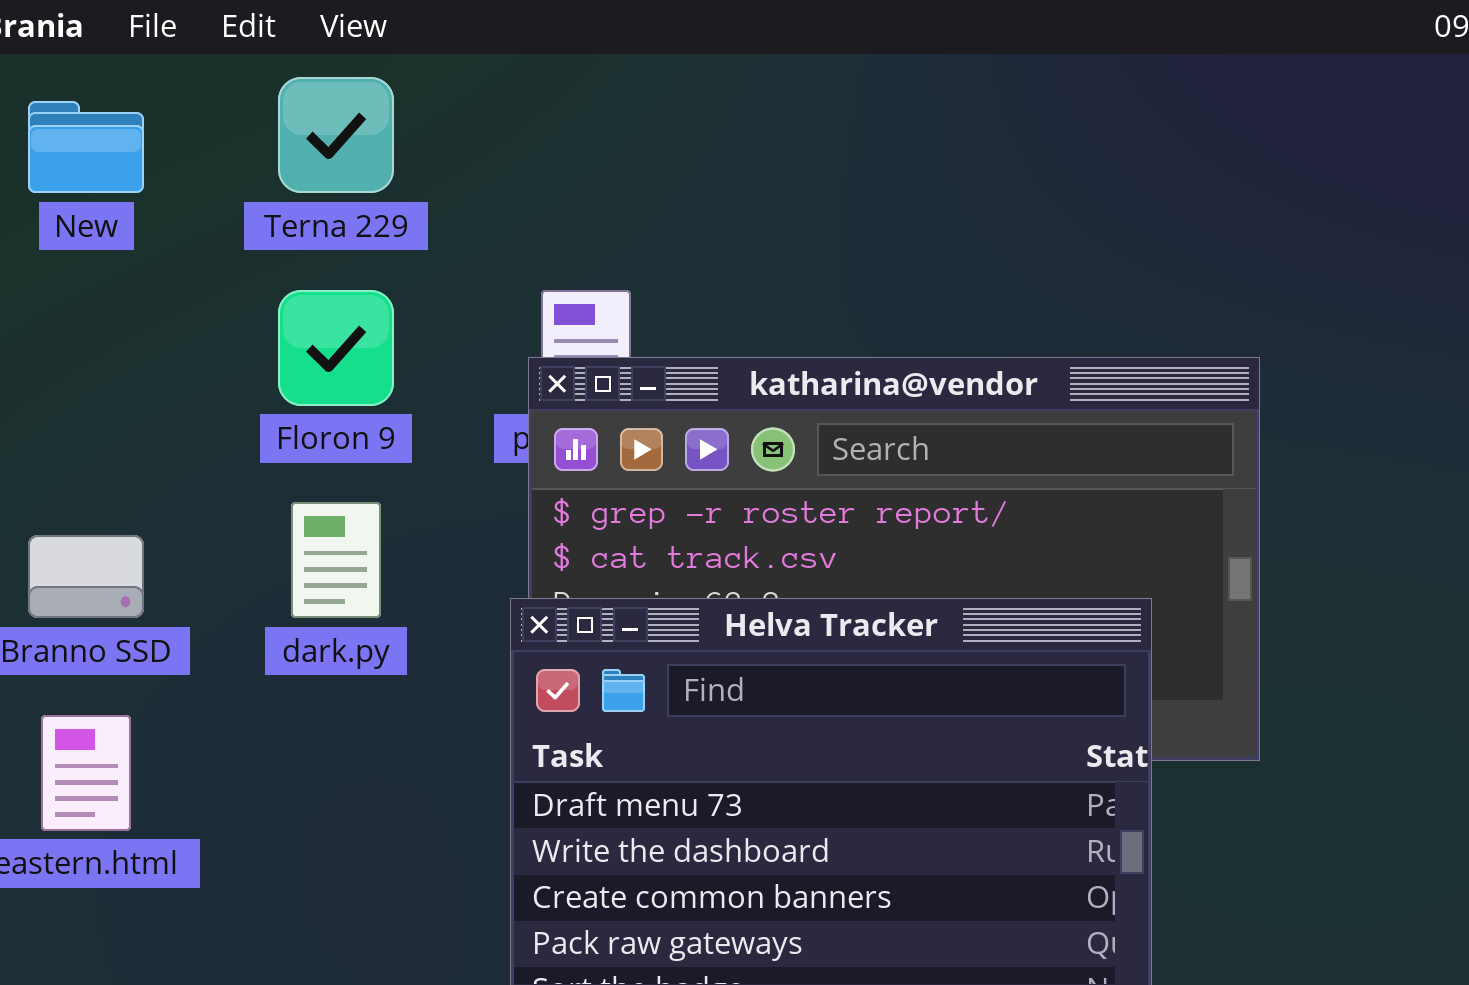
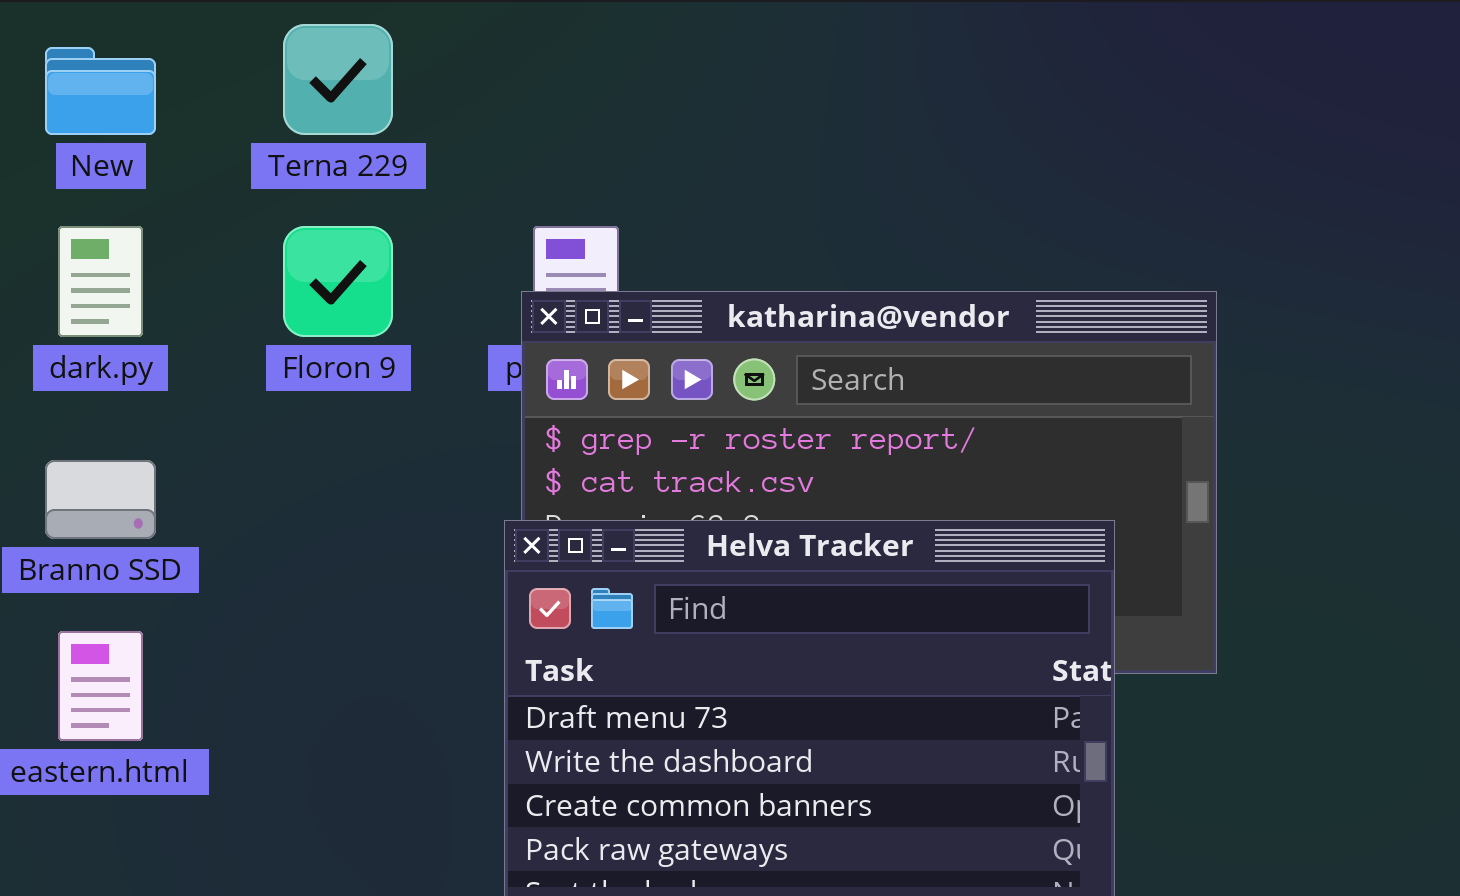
dark.py: [291,502,381,618] -> [58,226,143,337], moved

